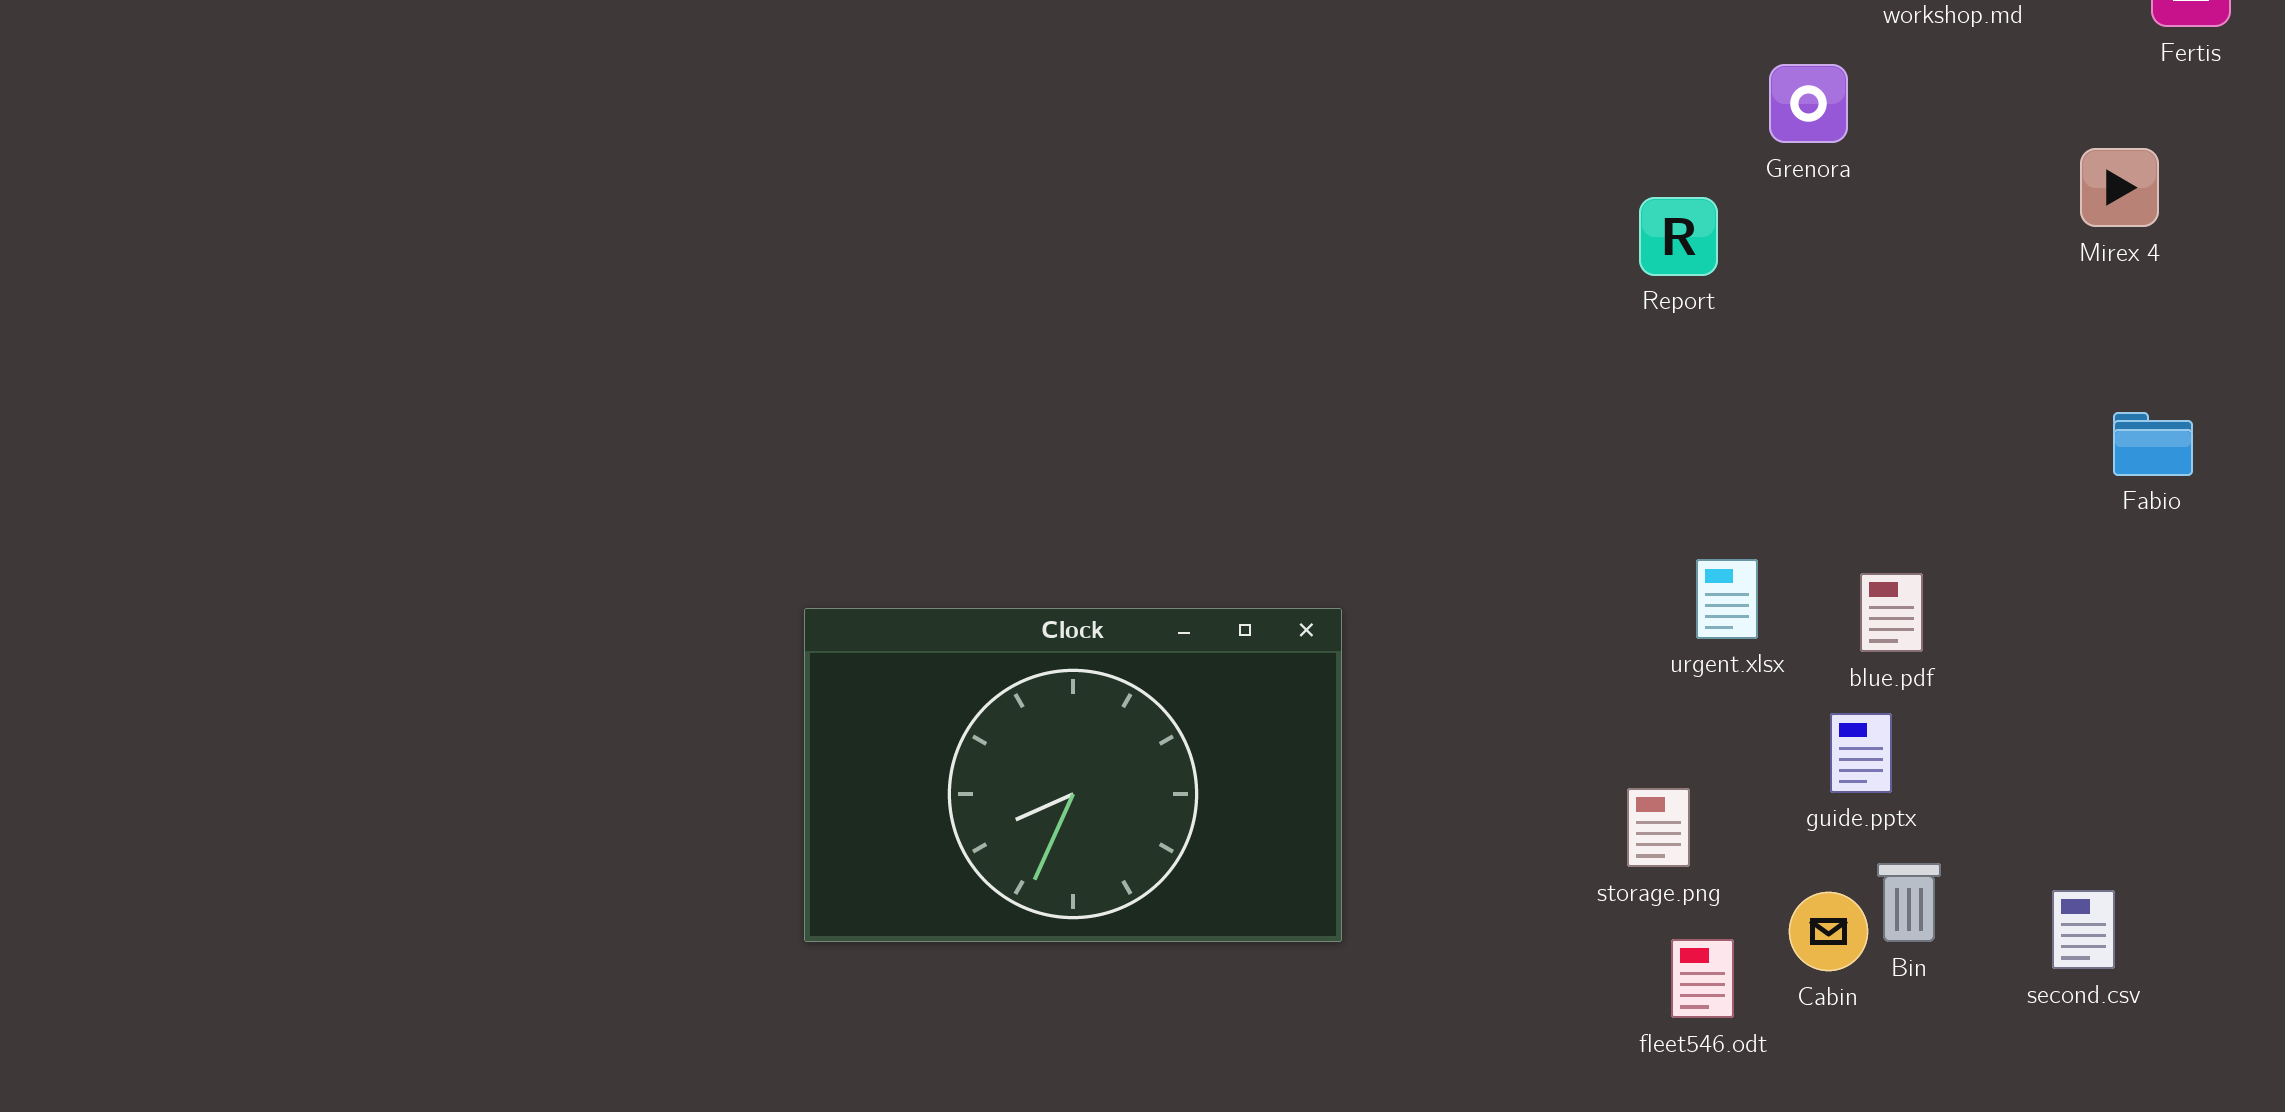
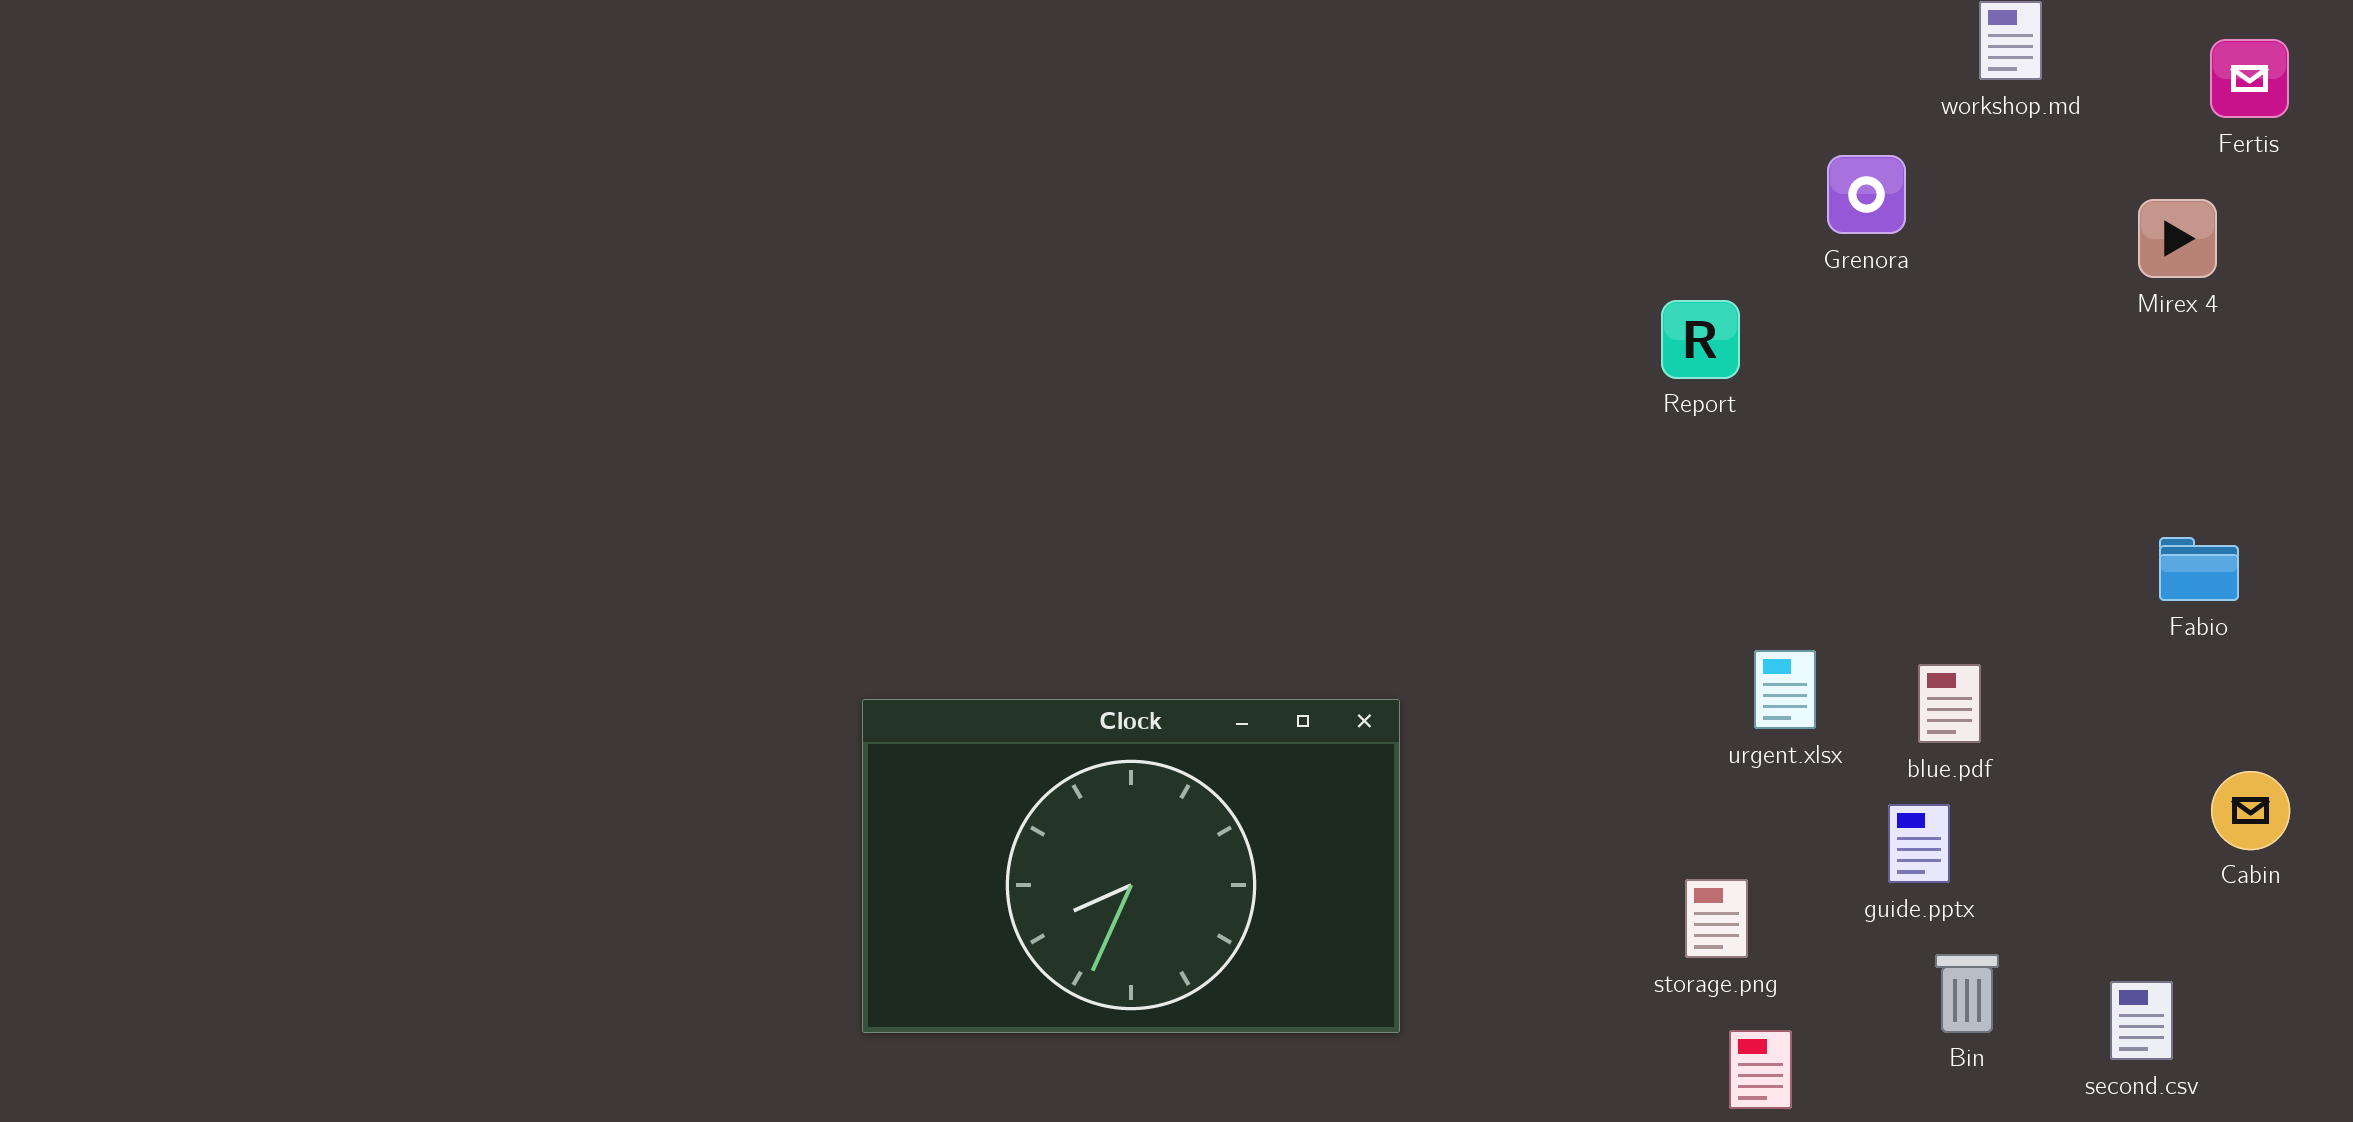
Mirex 4: [2080,148,2159,227] -> [2138,199,2217,278], moved
Report: [1639,197,1718,276] -> [1661,300,1740,379], moved
Fabio: [2113,412,2193,476] -> [2159,537,2239,601], moved
Cabin: [1789,892,1868,971] -> [2211,771,2290,850], moved

